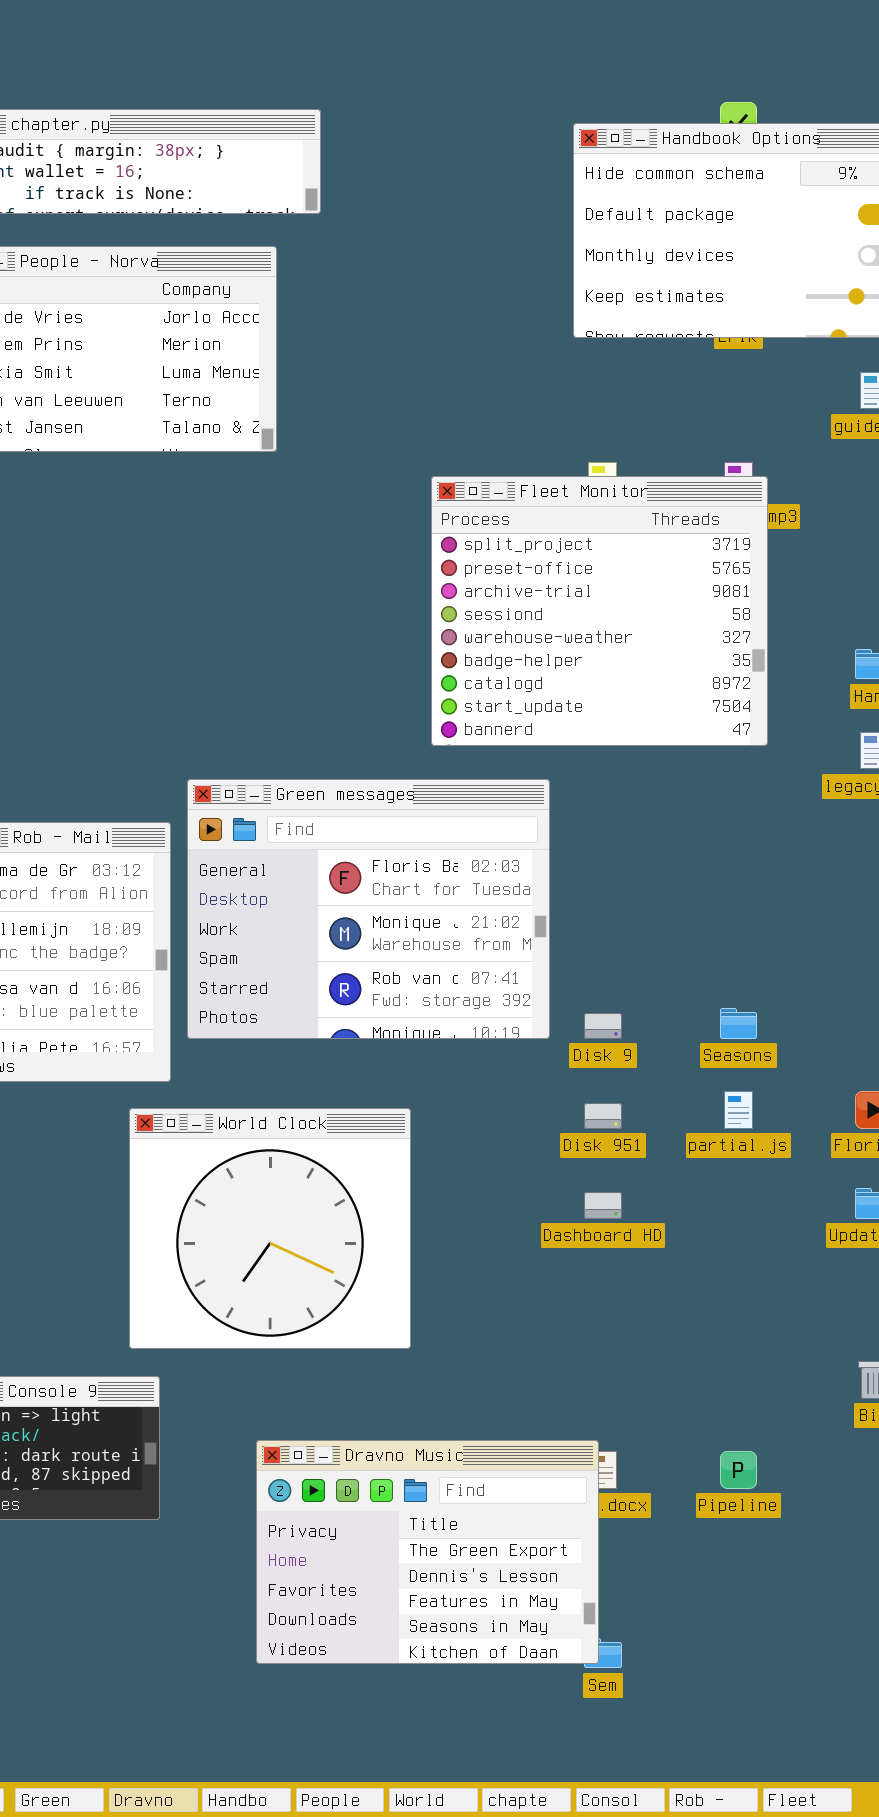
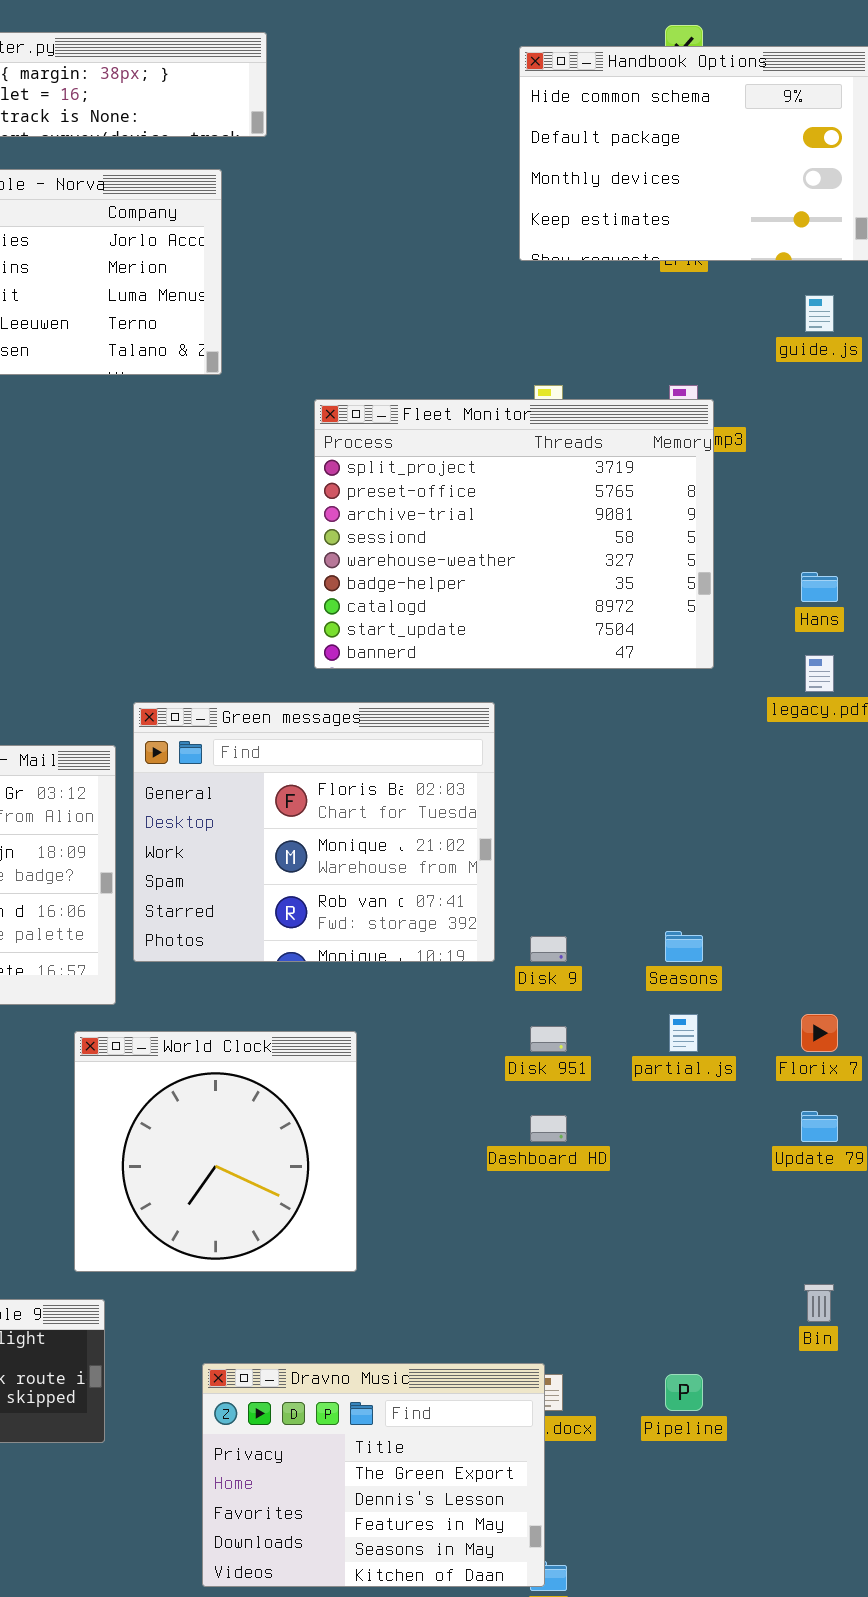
Fleet Monitor: [431,476,768,746] -> [314,399,714,669], resized

